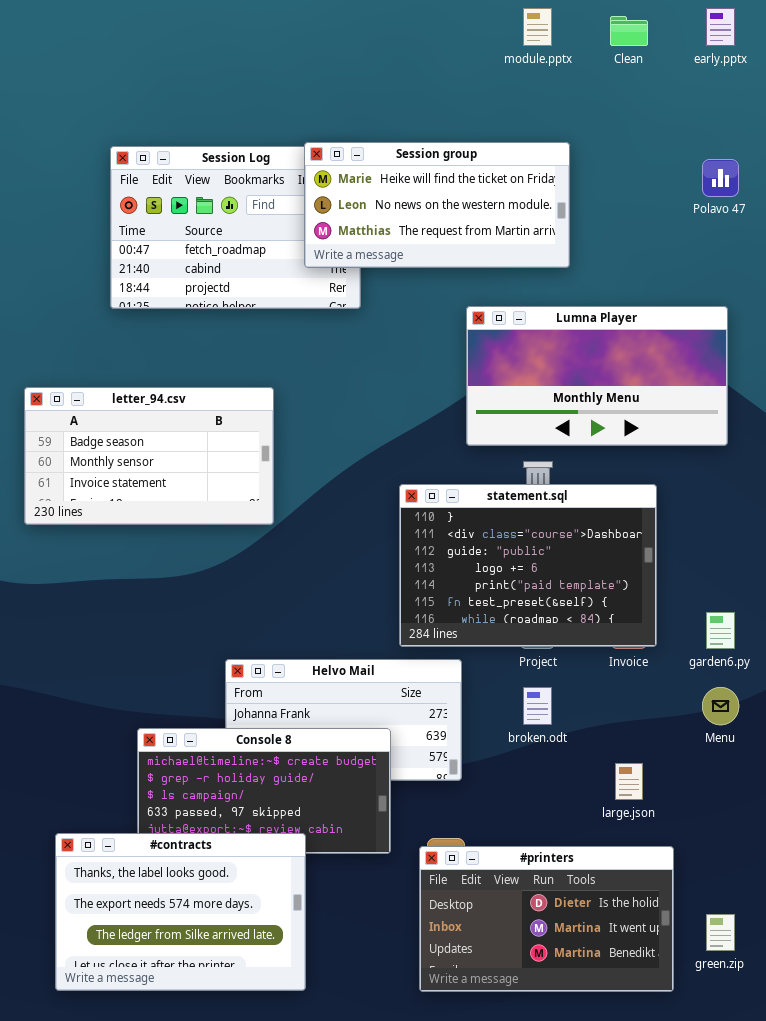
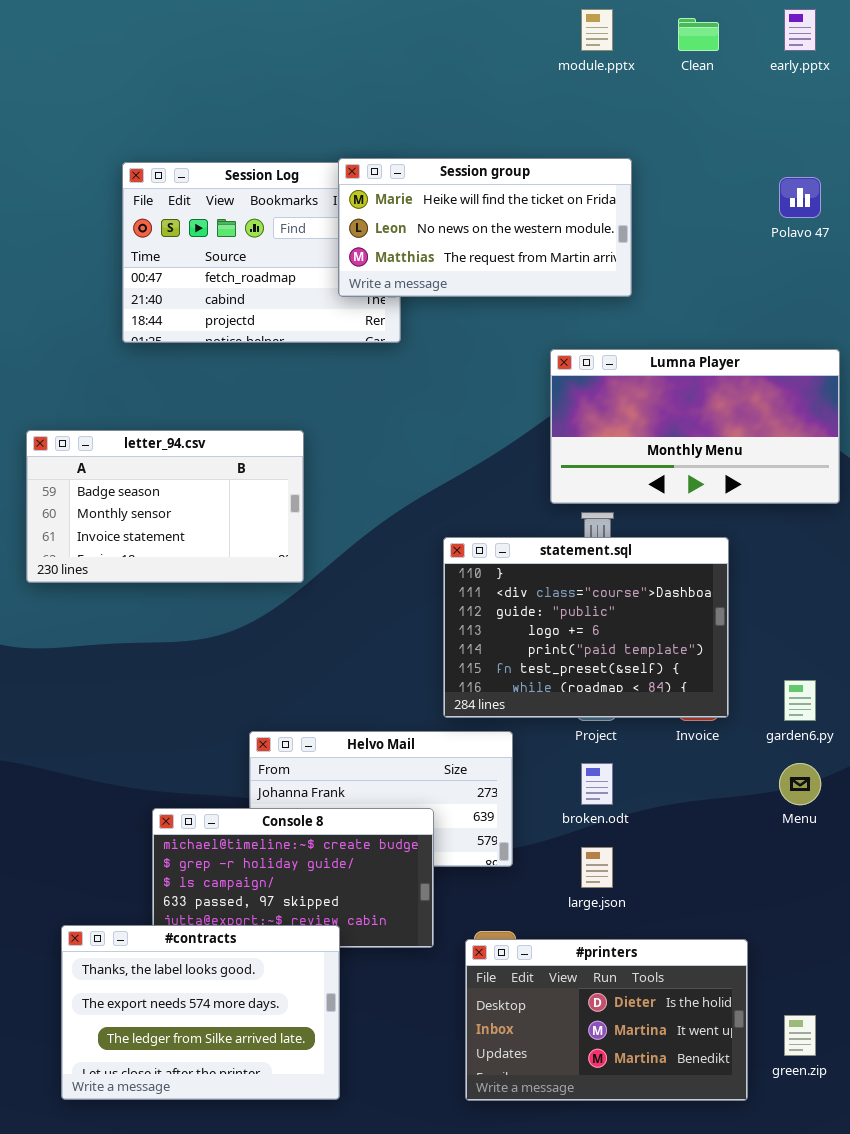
Lumna Player: [466,306,728,446] -> [550,349,840,504], moved
large.json: [615,763,643,800] -> [581,847,613,888], moved

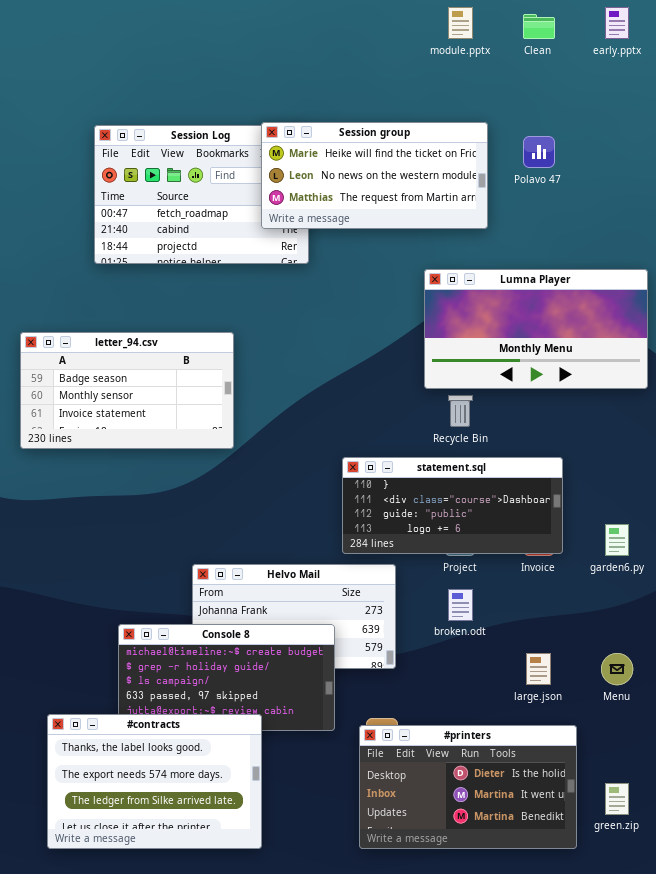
Polavo 47: [779,177,821,218] -> [523,136,555,168], moved
statement.sql: [443,537,729,718] -> [342,457,563,554], resized
Menu: [779,763,821,805] -> [601,653,633,685], moved
large.json: [581,847,613,888] -> [526,653,551,685], moved

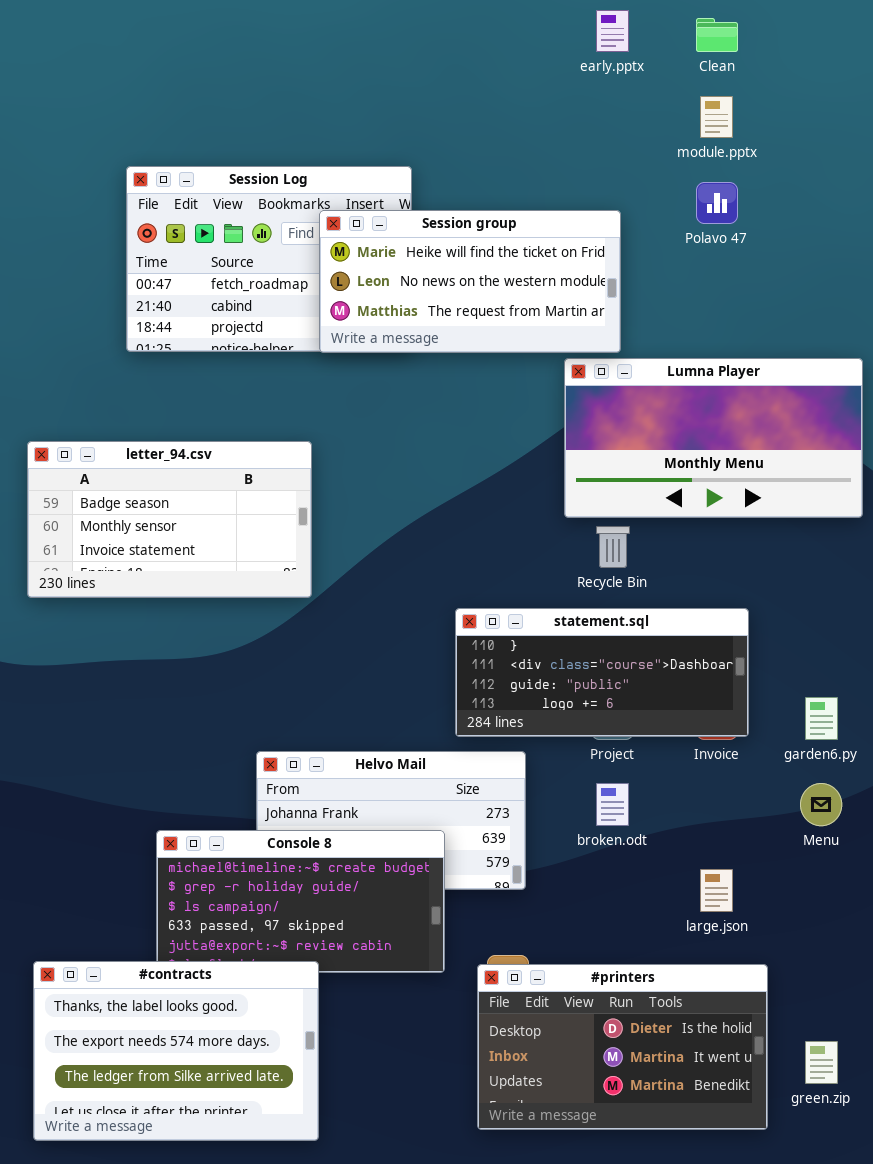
module.pptx: [448,7,473,39] -> [700,96,733,138], moved
early.pptx: [605,7,629,39] -> [596,10,629,52], moved
Session group: [261,122,488,229] -> [319,210,621,353], moved
Menu: [601,653,633,685] -> [800,783,842,826], moved
#contracts: [47,714,262,849] -> [33,961,319,1141], moved

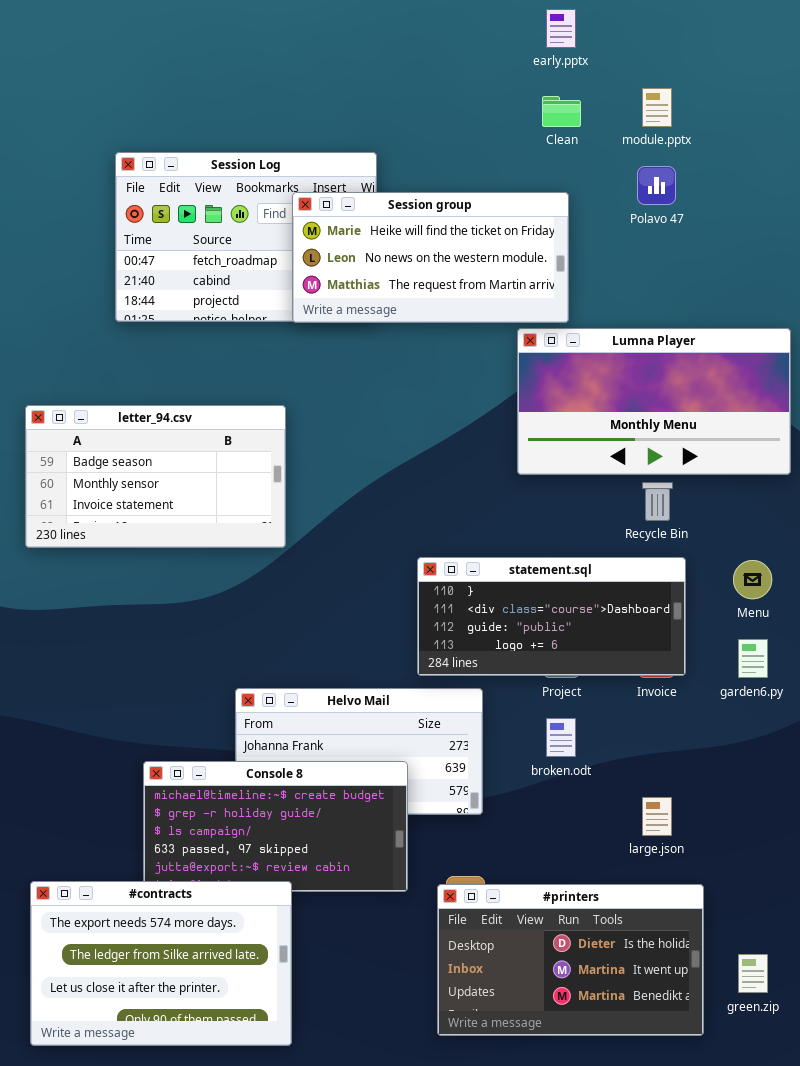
Clean: [696,18,738,52] -> [542,96,581,127], moved
Recycle Bin: [596,526,630,568] -> [642,482,673,521], moved
Menu: [800,783,842,826] -> [733,560,772,599], moved
#contracts: [33,961,319,1141] -> [30,881,292,1046], scrolled down 1 row

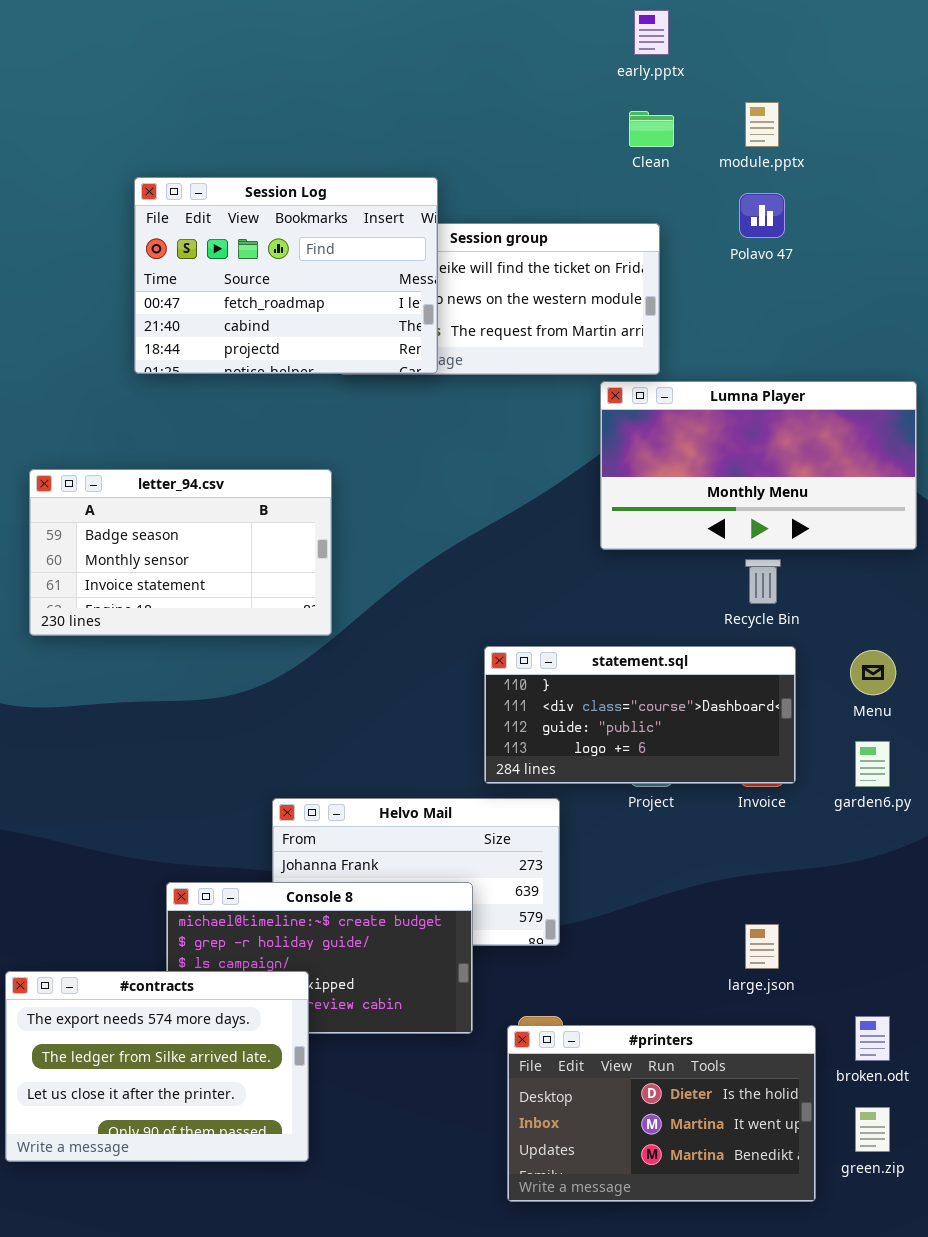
Session Log: [115,152,377,322] -> [134,177,438,374], raised
broken.odt: [546,718,576,757] -> [855,1016,890,1061], moved
#contracts: [30,881,292,1046] -> [5,971,309,1162], moved

